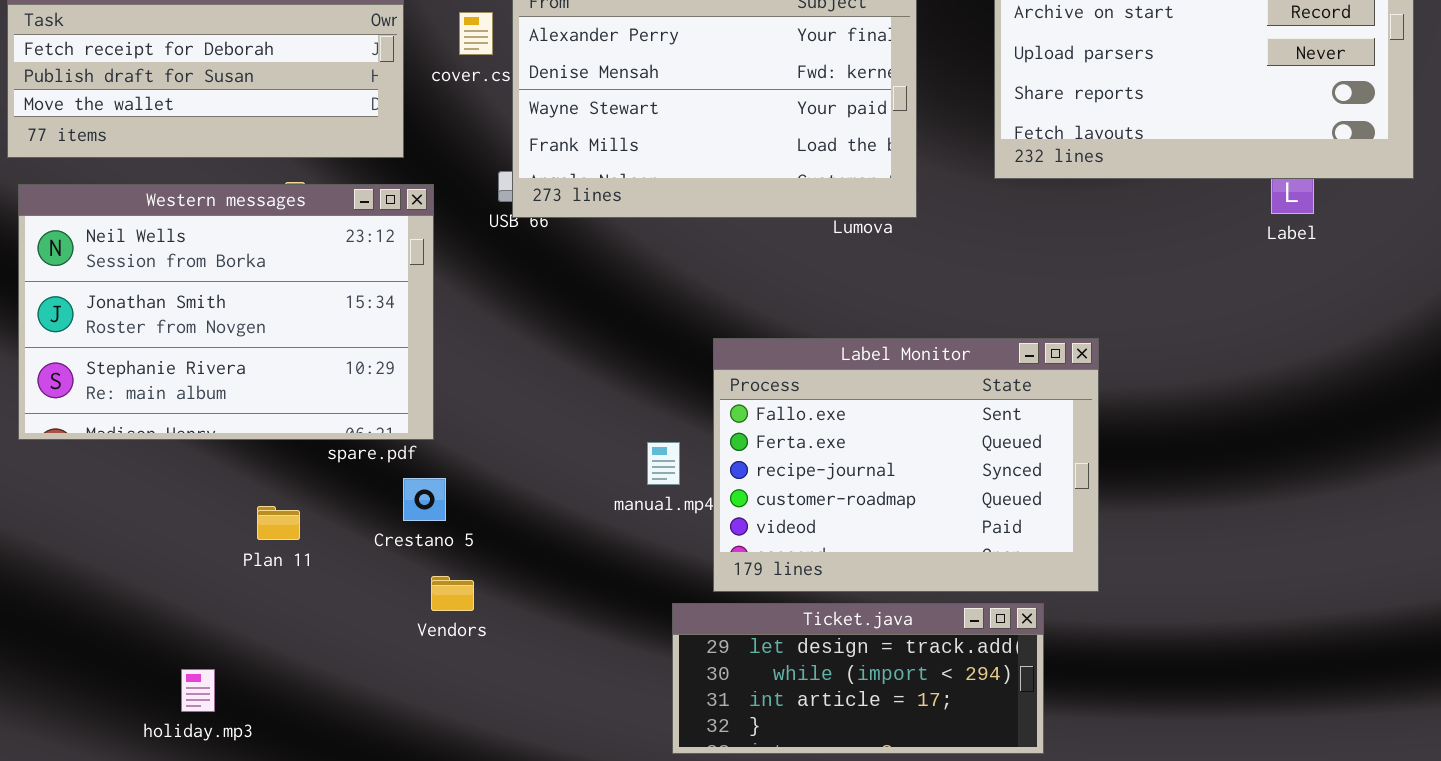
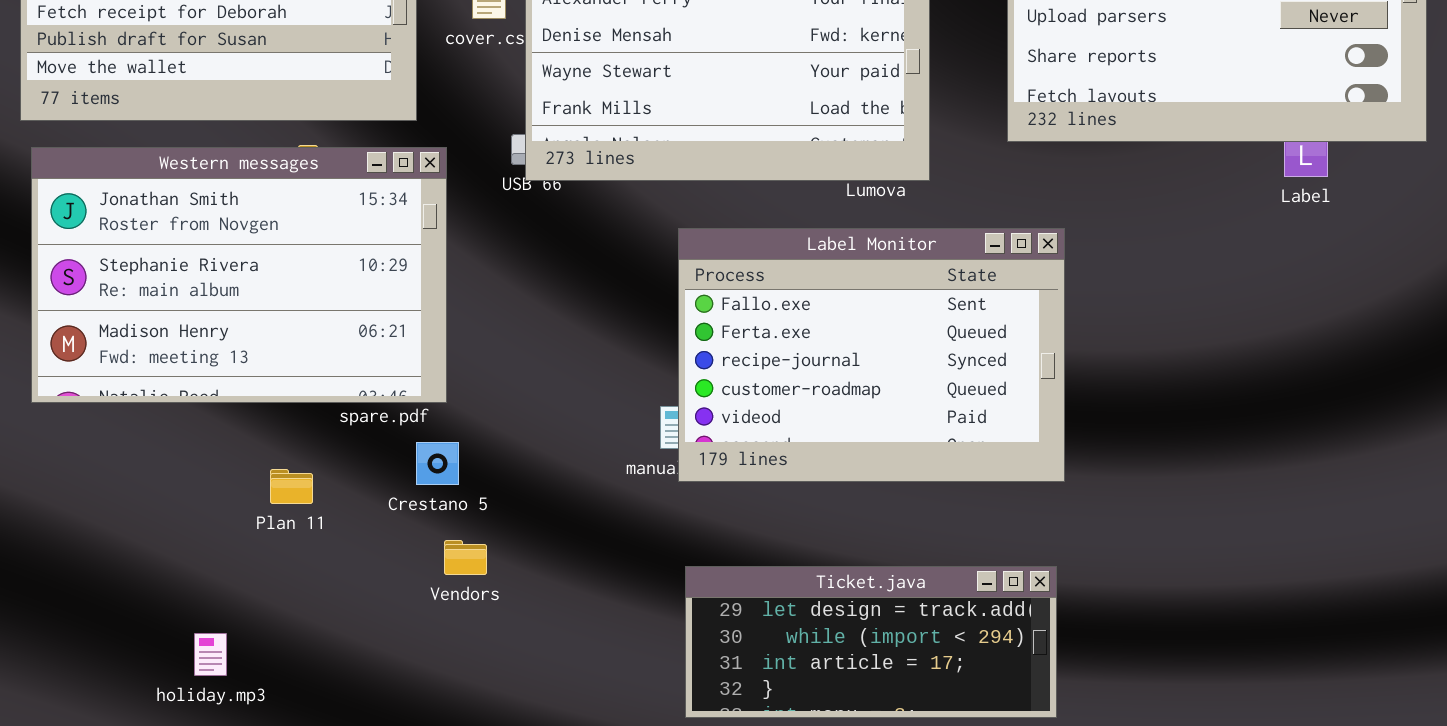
Western messages: [18,184,434,440] -> [31,147,447,403], scrolled down 1 row
Label Monitor: [713,338,1099,592] -> [678,228,1065,482], moved

